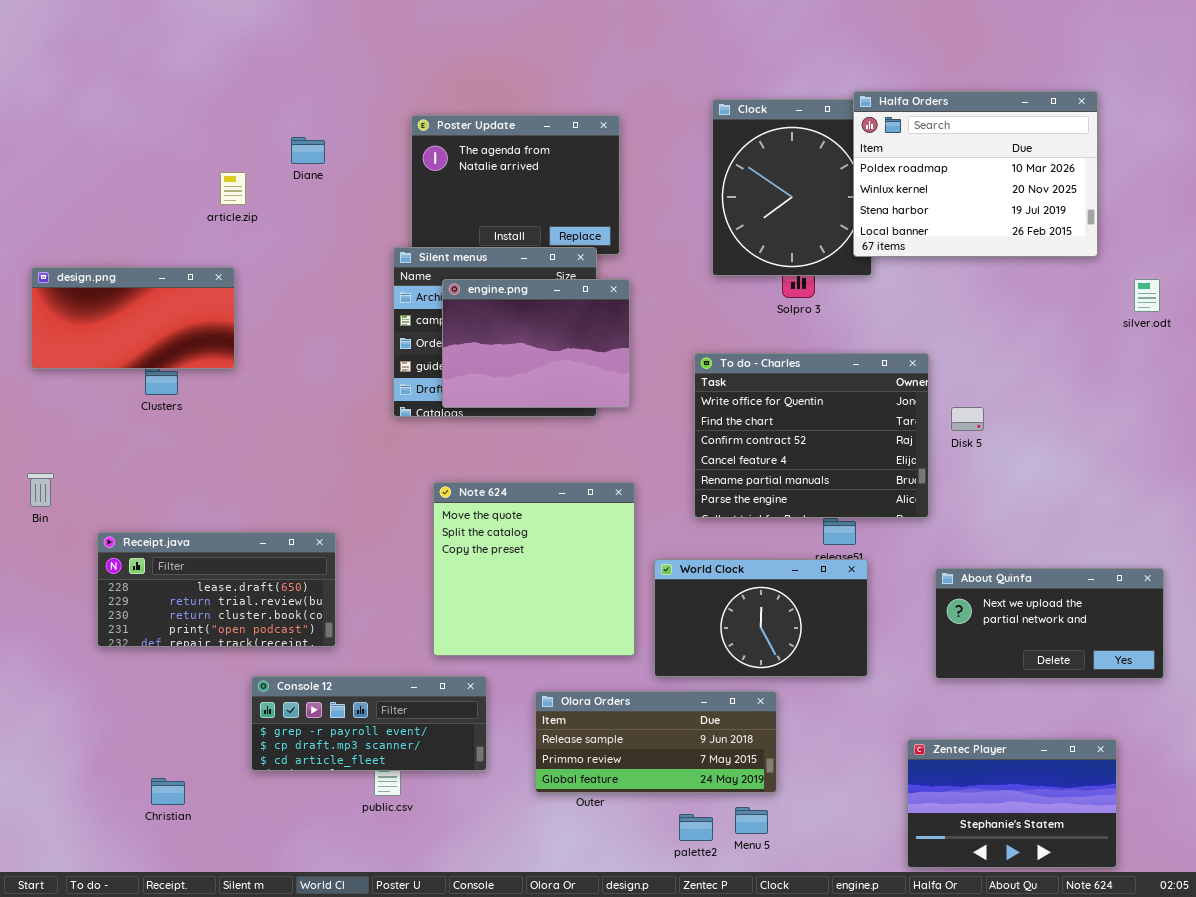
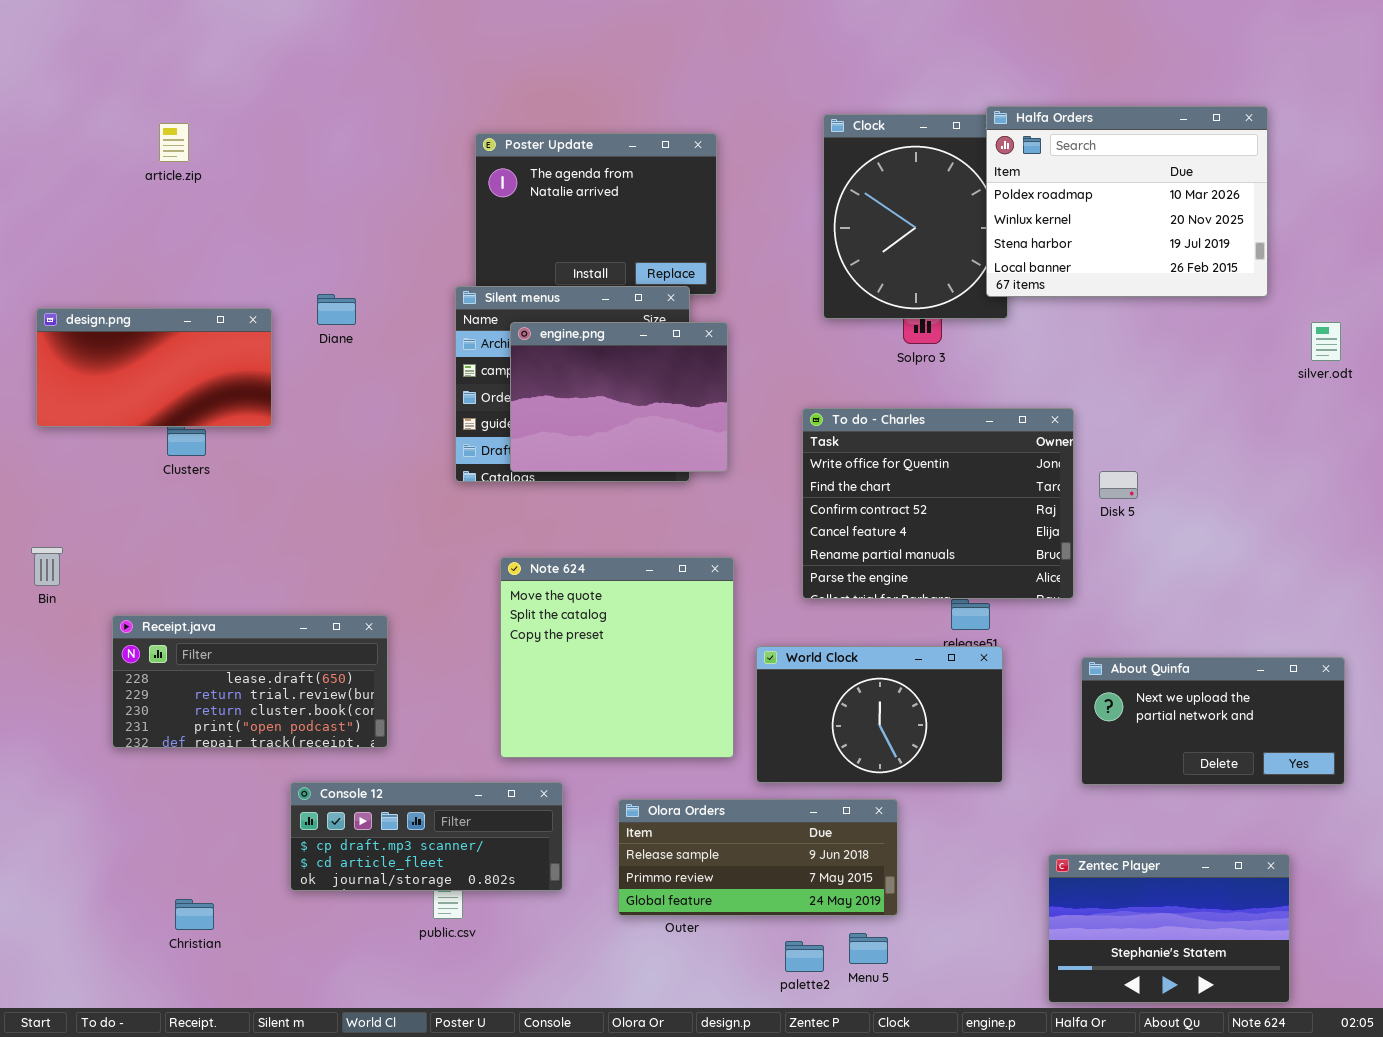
Diane: [291,137,325,164] -> [317,294,356,325], moved
article.zip: [220,172,246,205] -> [159,123,189,162], moved
Console 12: [251,676,487,771] -> [290,782,563,891], scrolled down 1 row

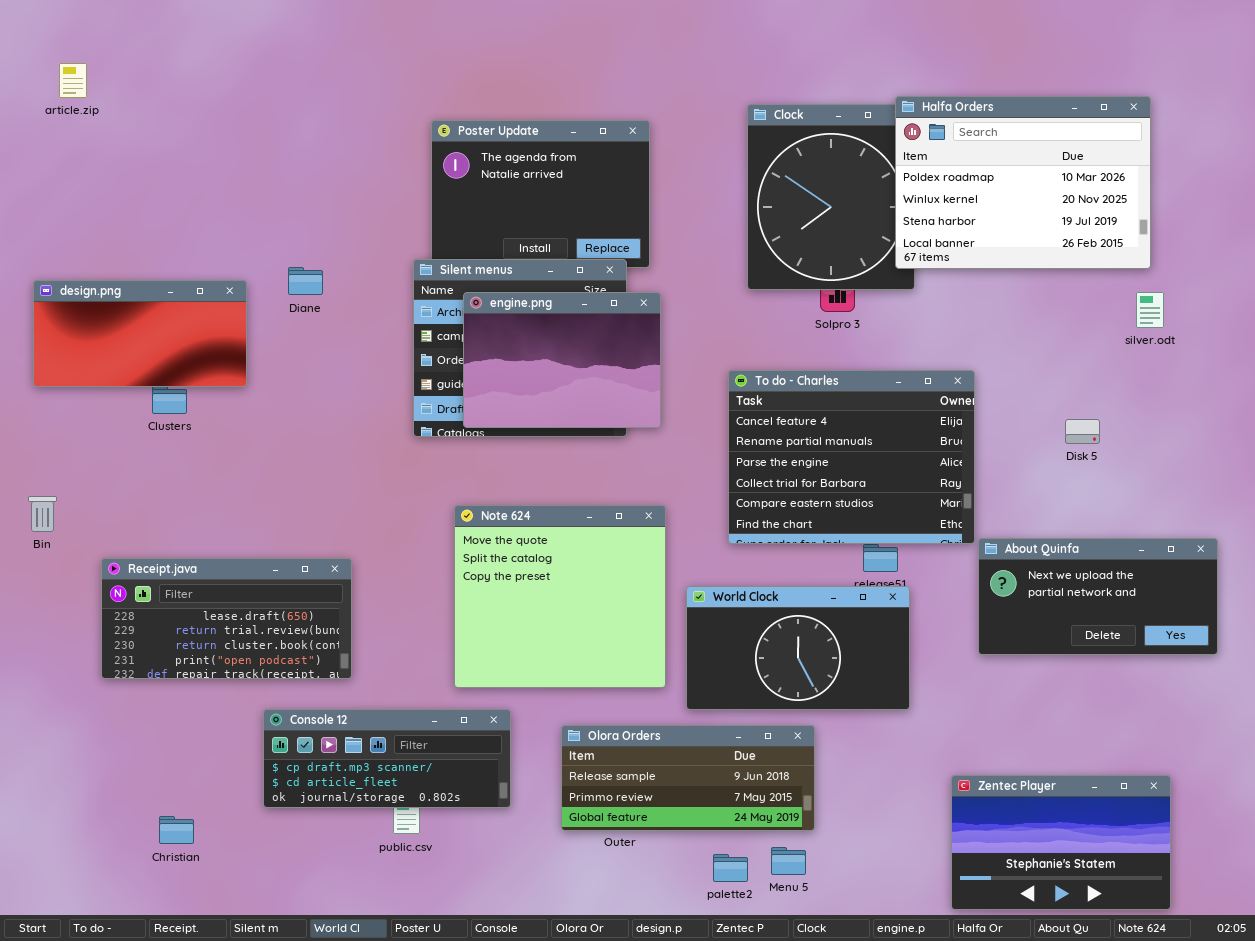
article.zip: [159,123,189,162] -> [59,63,87,98], moved
silver.odt: [1311,322,1341,361] -> [1136,292,1164,328], moved
To do - Charles: [802,408,1074,599] -> [728,370,975,544], scrolled down 3 rows
Disk 5: [1099,471,1138,499] -> [1065,419,1100,444], moved
About Quinfa: [1081,657,1345,785] -> [978,538,1218,655], moved

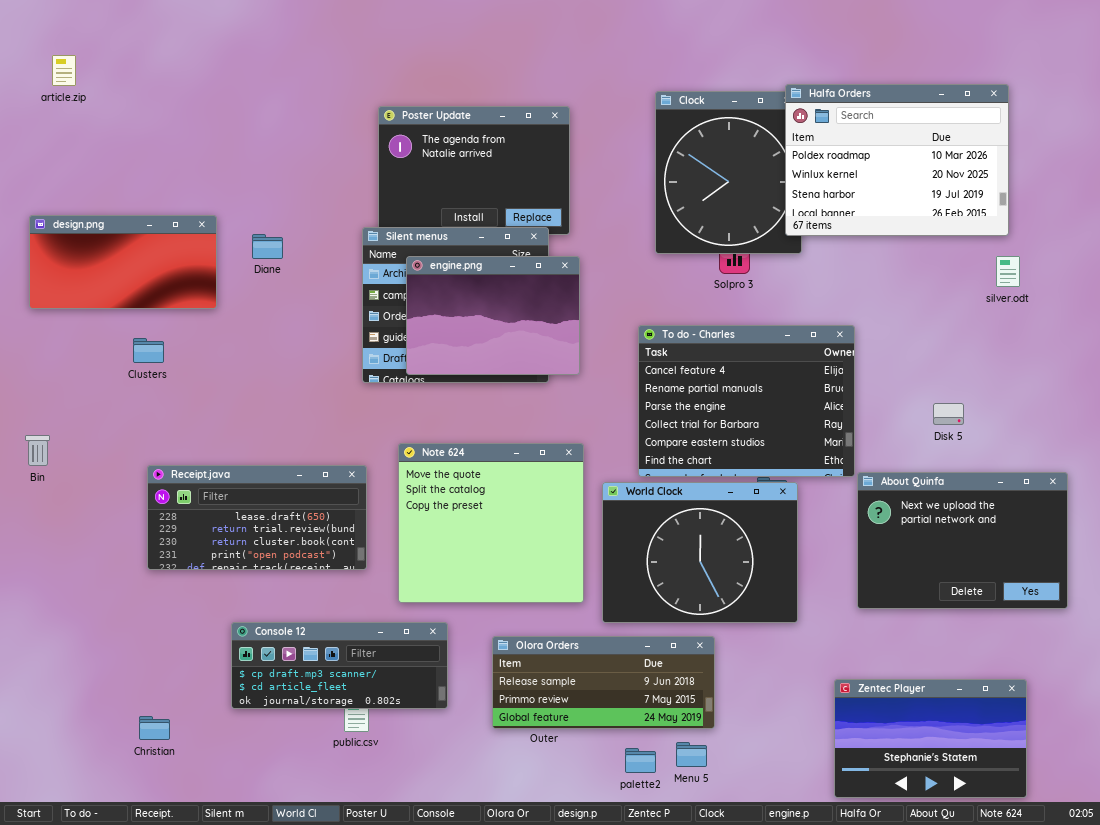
design.png: [33,280,247,387] -> [29,215,217,309], moved
Disk 5: [1065,419,1100,444] -> [933,403,964,425], moved
About Quinfa: [978,538,1218,655] -> [857,472,1068,609], resized
Receipt.java: [101,558,352,679] -> [147,465,367,570], moved
World Clock: [686,586,910,710] -> [602,482,798,623], resized

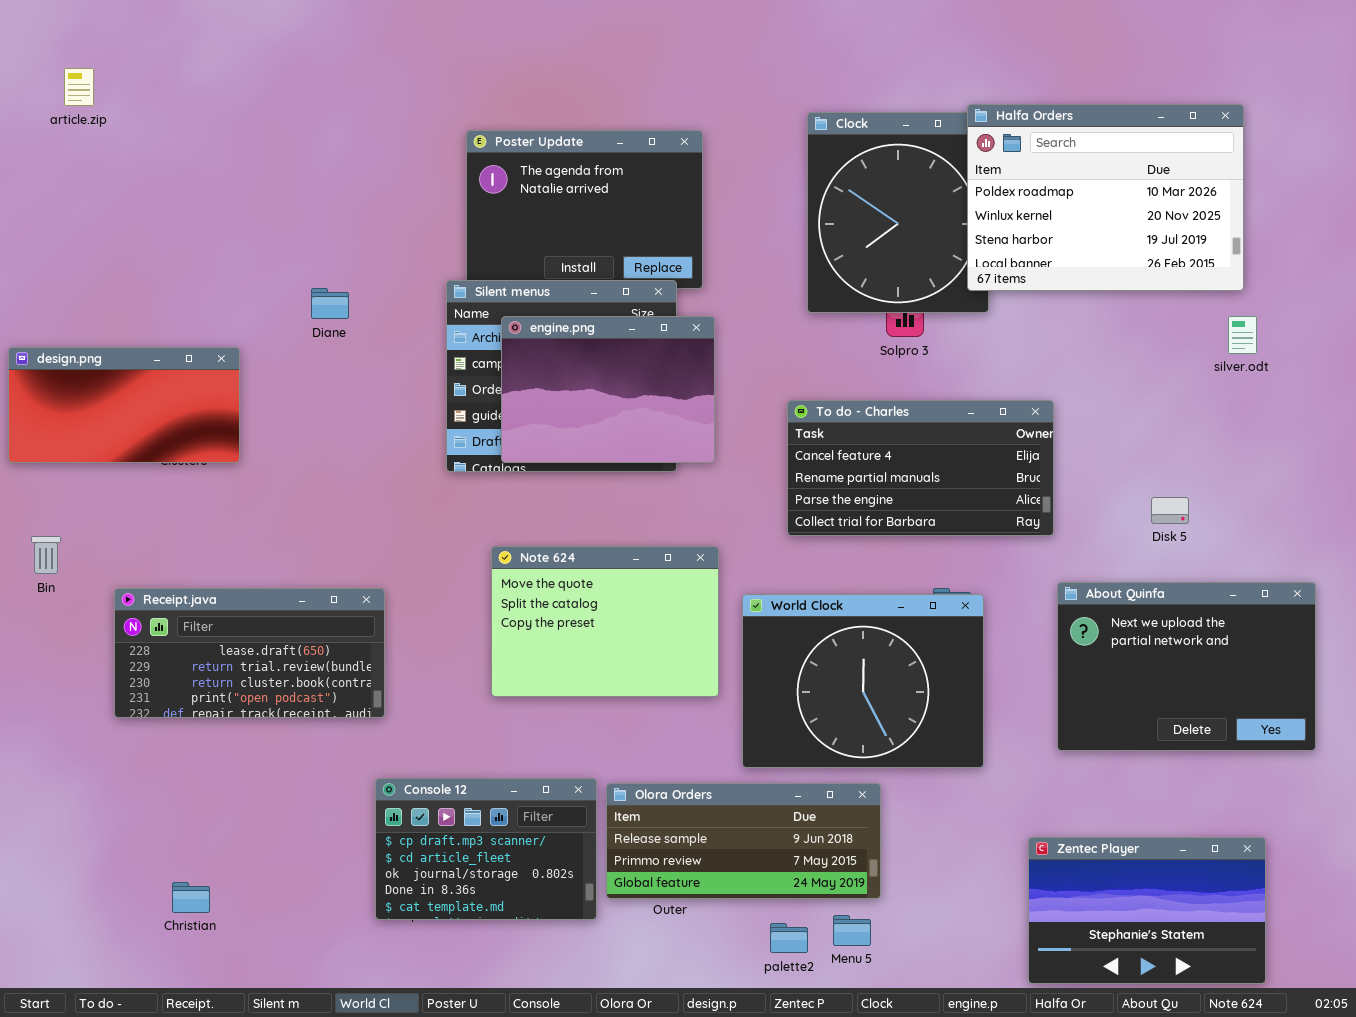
design.png: [29,215,217,309] -> [8,347,240,463], moved
To do - Charles: [638,325,855,477] -> [787,400,1054,536], resized
Note 624: [398,443,584,603] -> [491,546,719,697], resized
Receipt.java: [147,465,367,570] -> [114,588,385,718], moved
Console 12: [231,622,448,709] -> [375,778,597,920], moved, resized

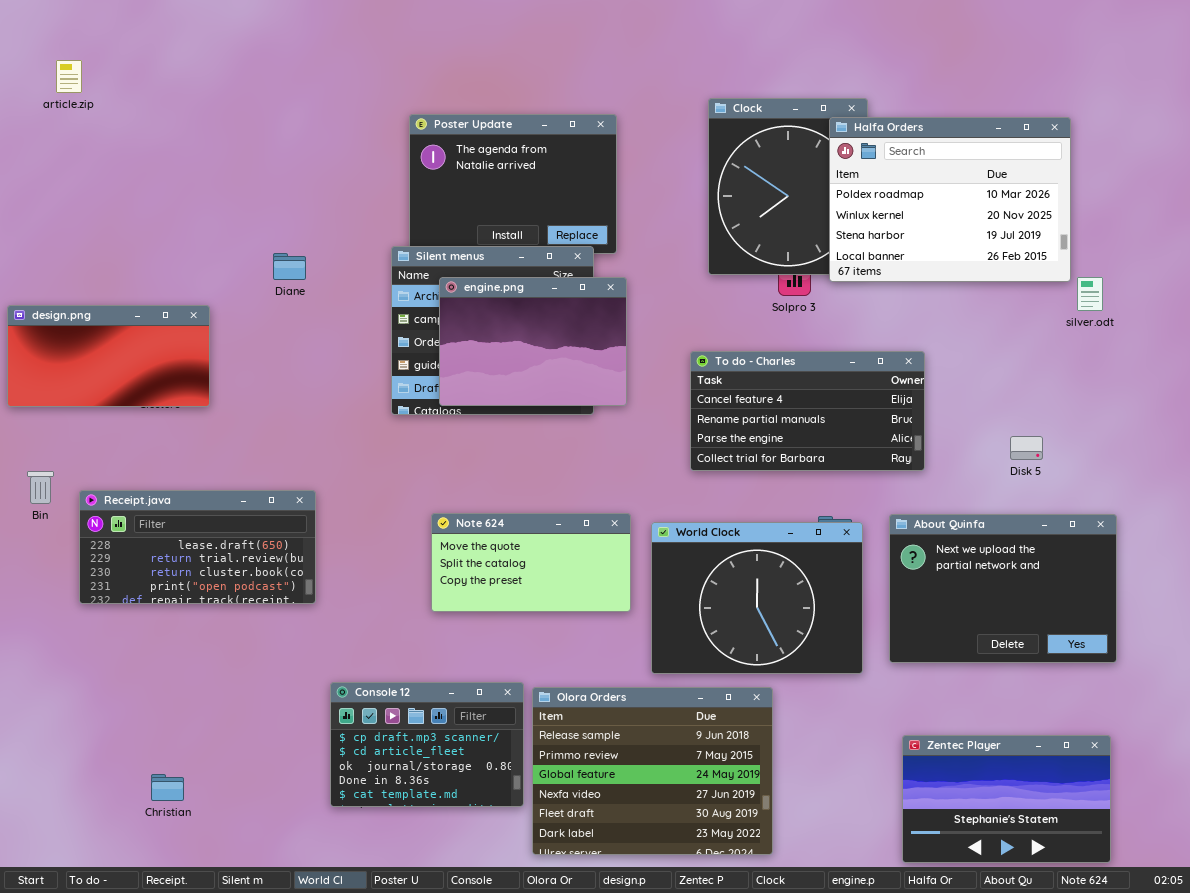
Halfa Orders: [967,104,1244,291] -> [829,117,1071,282], moved
Note 624: [491,546,719,697] -> [431,513,631,612], resized
About Quinfa: [1057,582,1316,751] -> [889,514,1117,663], moved
Receipt.java: [114,588,385,718] -> [79,490,316,604], moved
Olora Orders: [606,783,881,899] -> [532,687,773,855], resized

